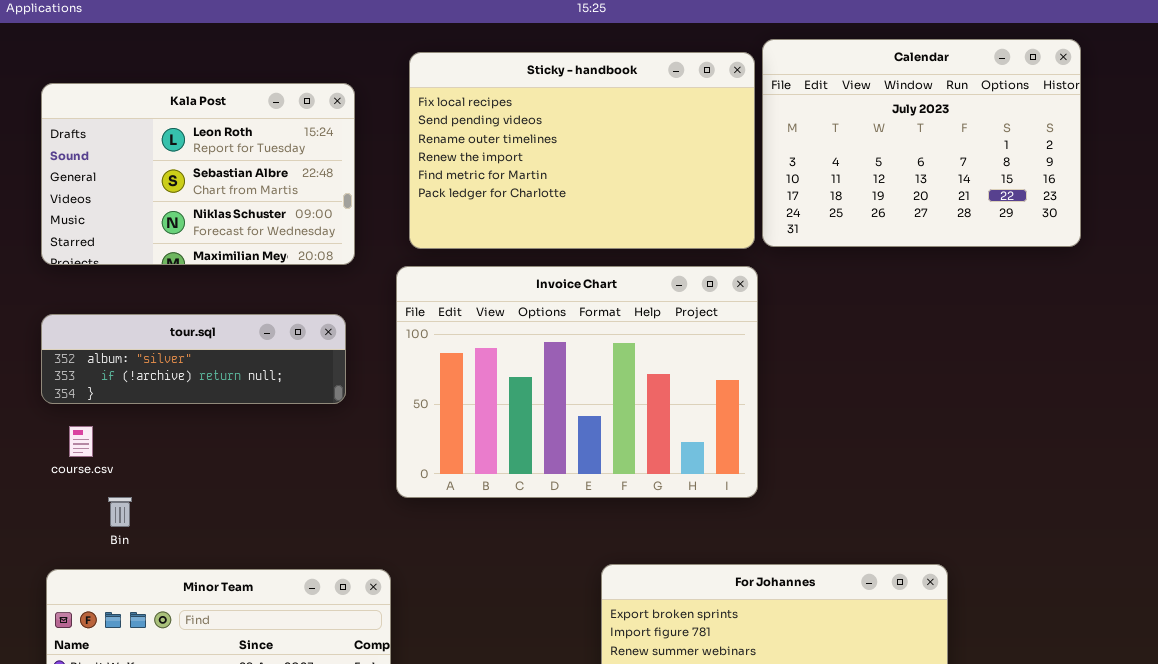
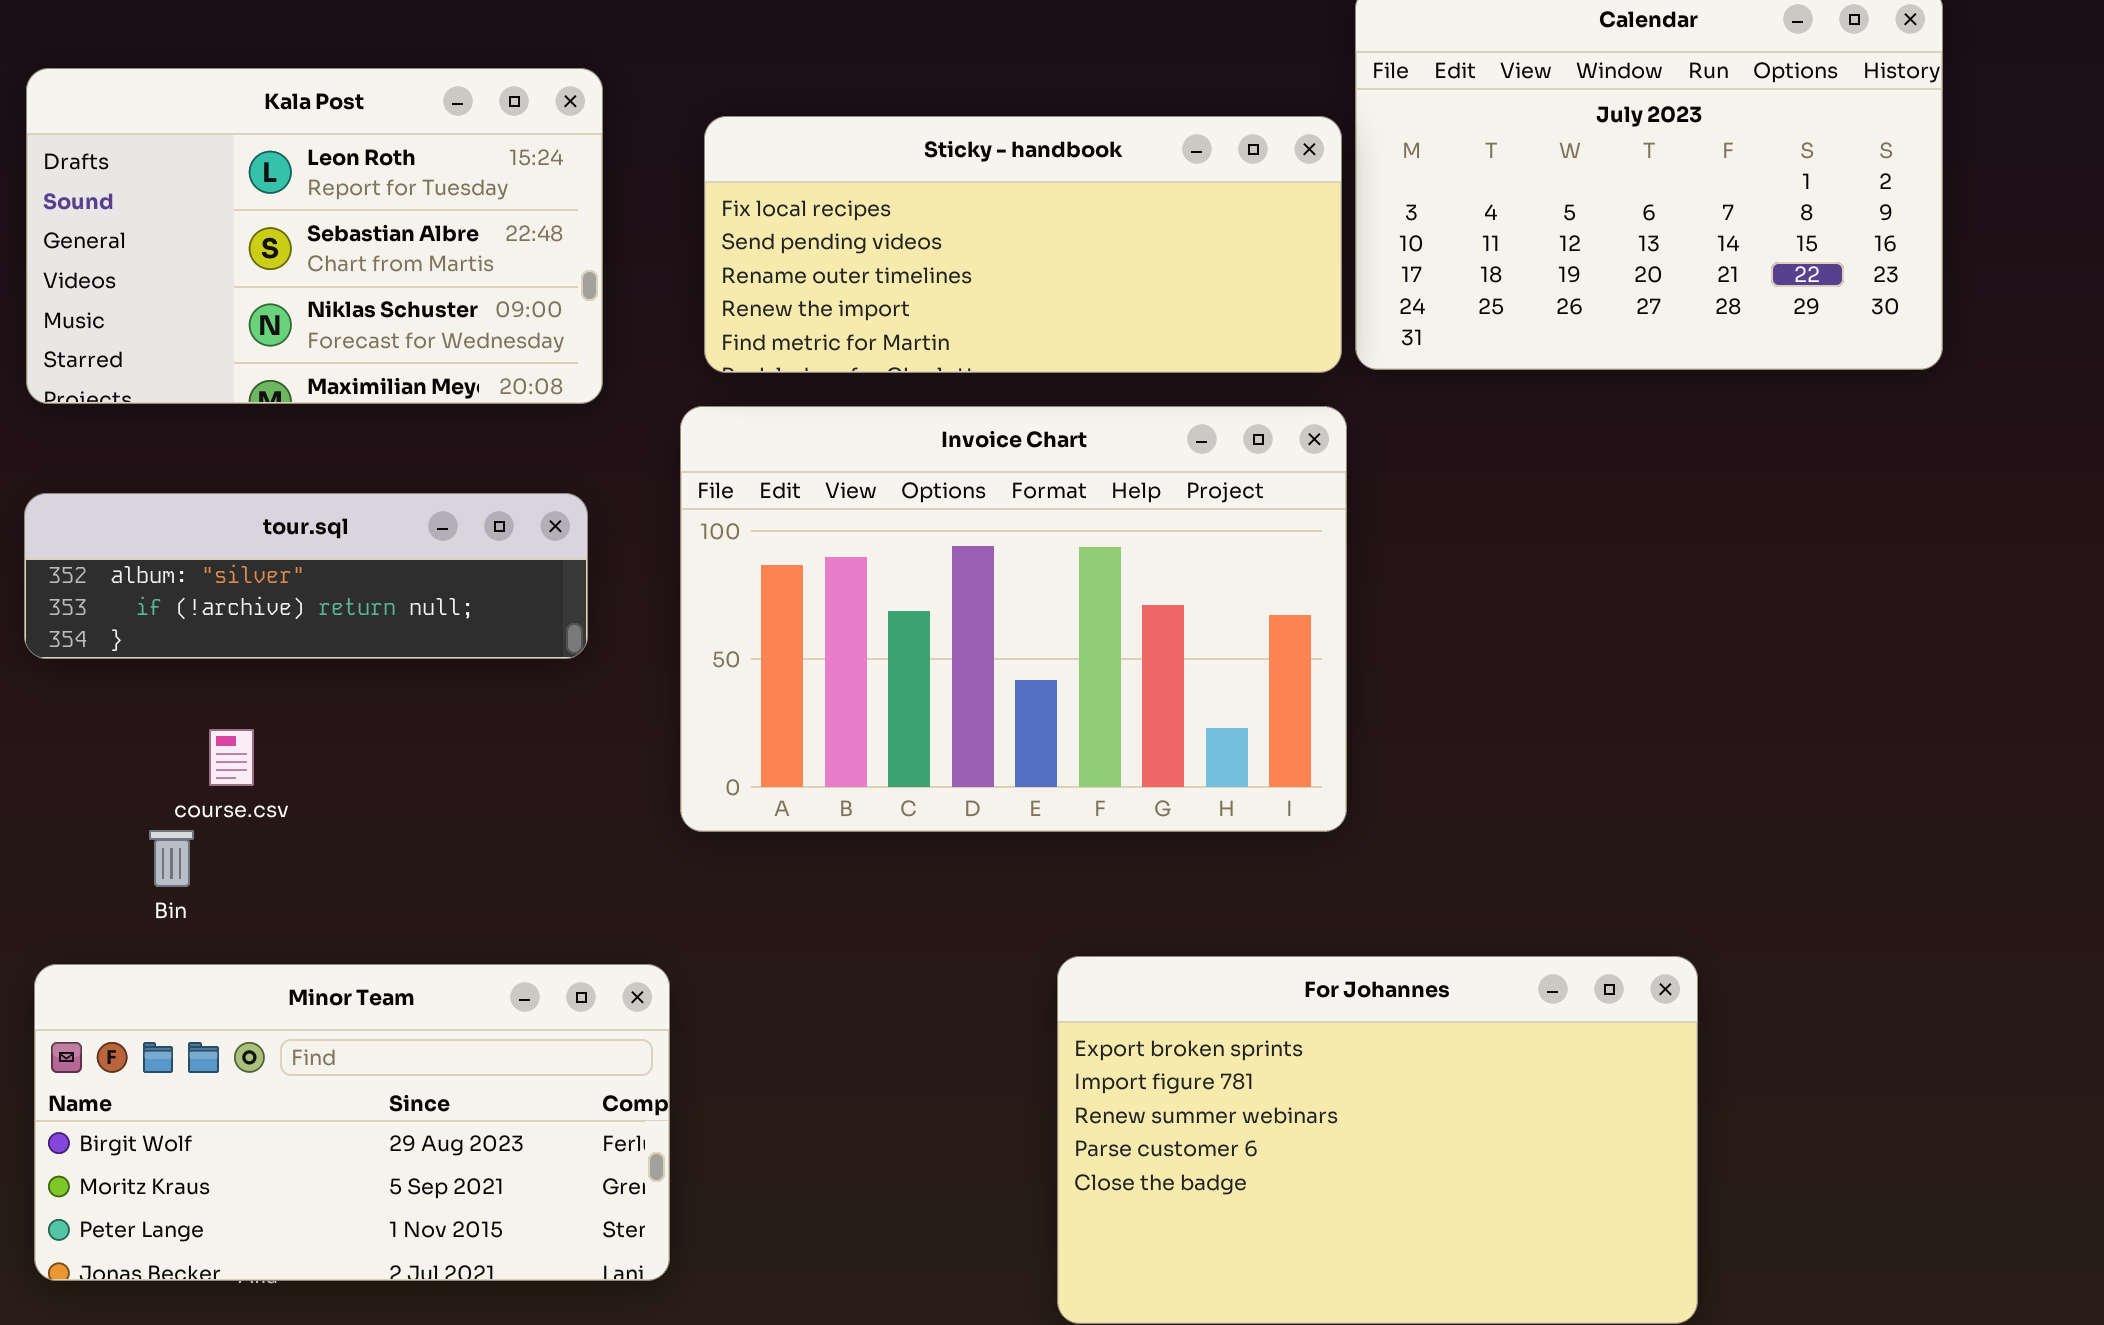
Sticky - handbook: [409,52,755,249] -> [704,116,1342,373], resized
course.csv: [69,426,93,457] -> [209,729,254,786], moved

